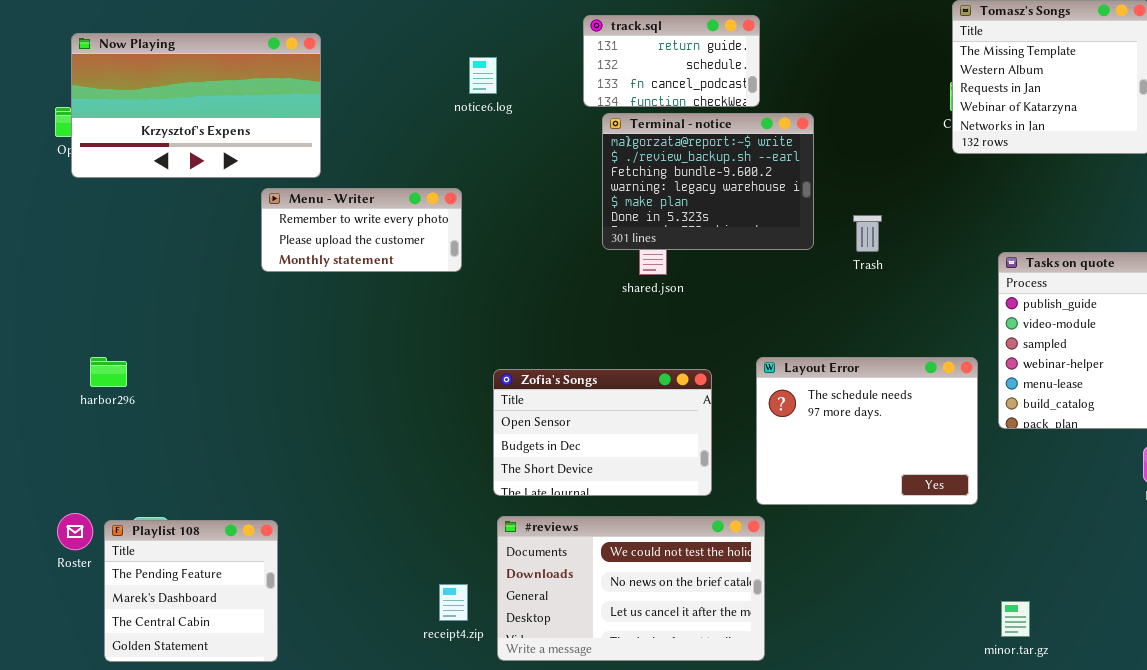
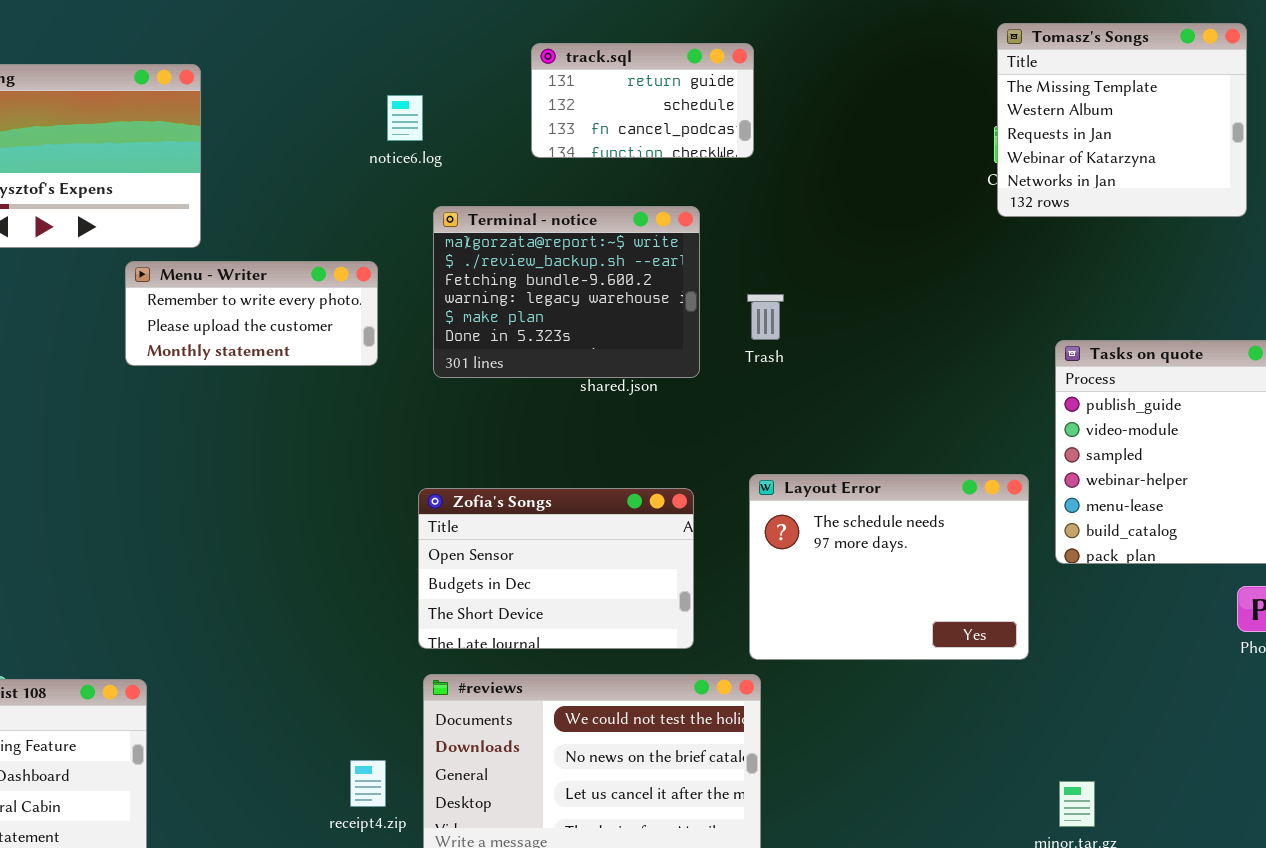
Terminal - notice: [602,113,814,250] -> [433,206,700,378], moved
Trash: [853,215,882,252] -> [747,294,784,340], moved

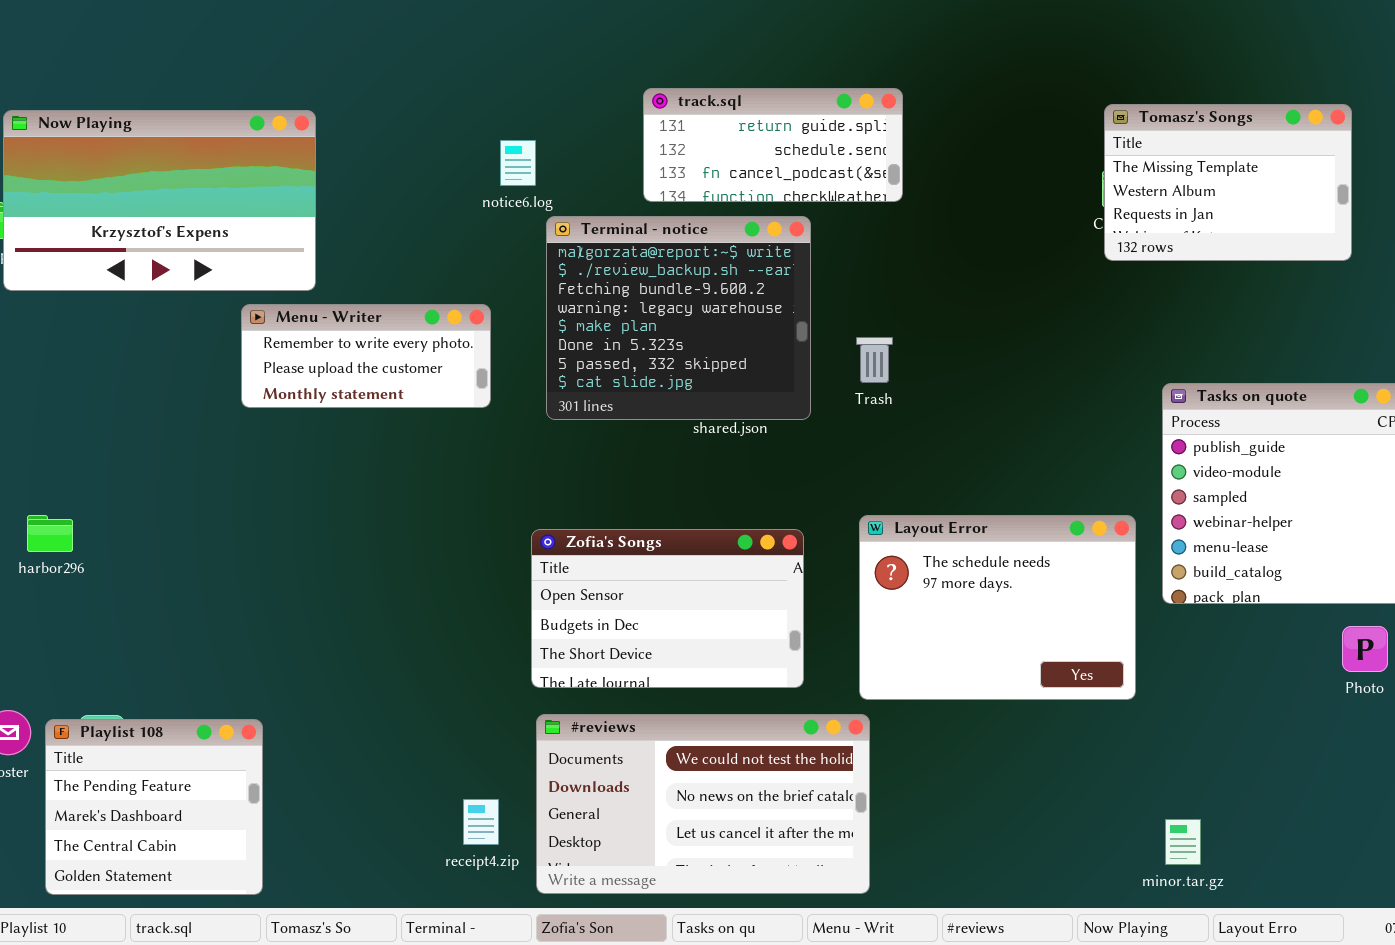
Tomasz's Songs: [997,23,1247,217] -> [1104,104,1352,261], resized
track.sql: [531,43,754,158] -> [643,88,903,202], resized
Terminal - notice: [433,206,700,378] -> [546,216,811,420], resized

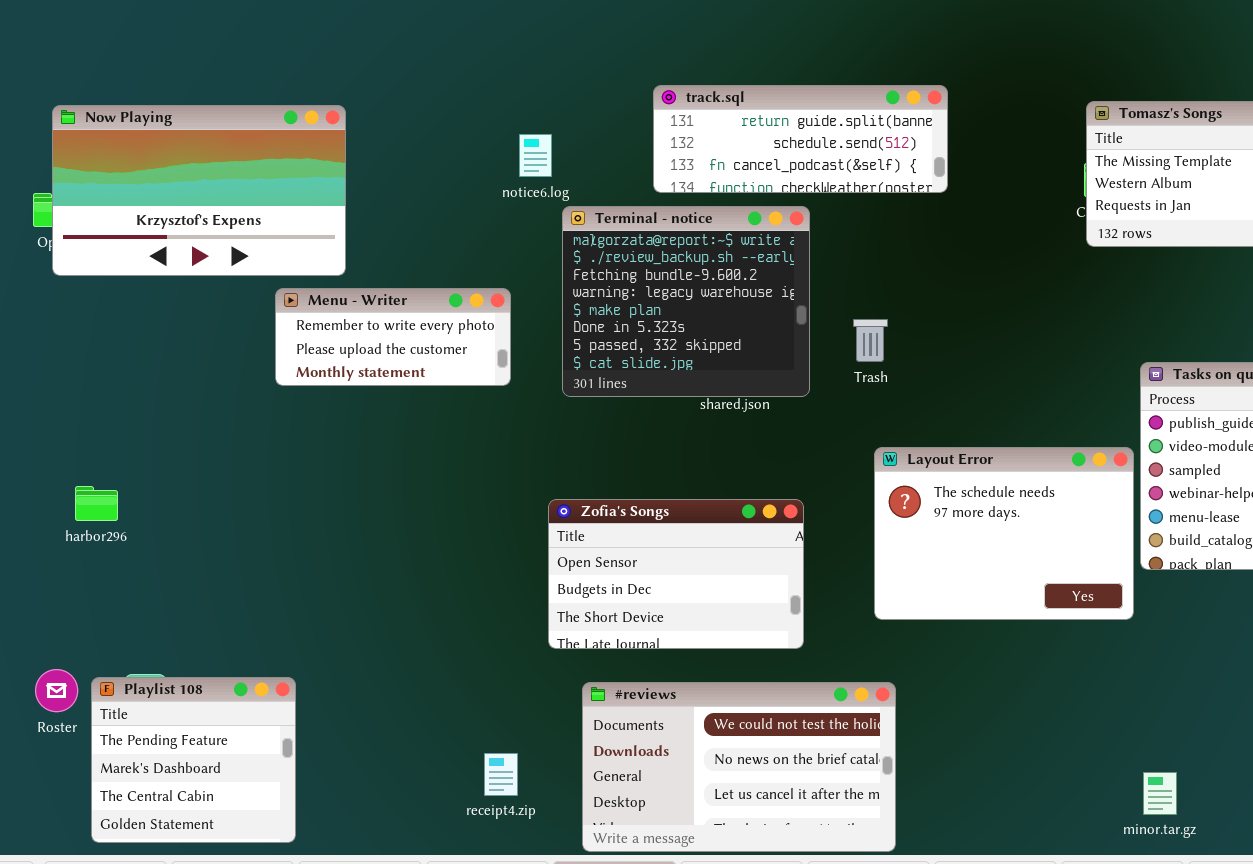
track.sql: [643,88,903,202] -> [653,85,948,193], resized
Layout Error: [859,515,1136,700] -> [874,447,1134,620], moved
#reviews: [536,714,870,894] -> [582,682,896,852], moved

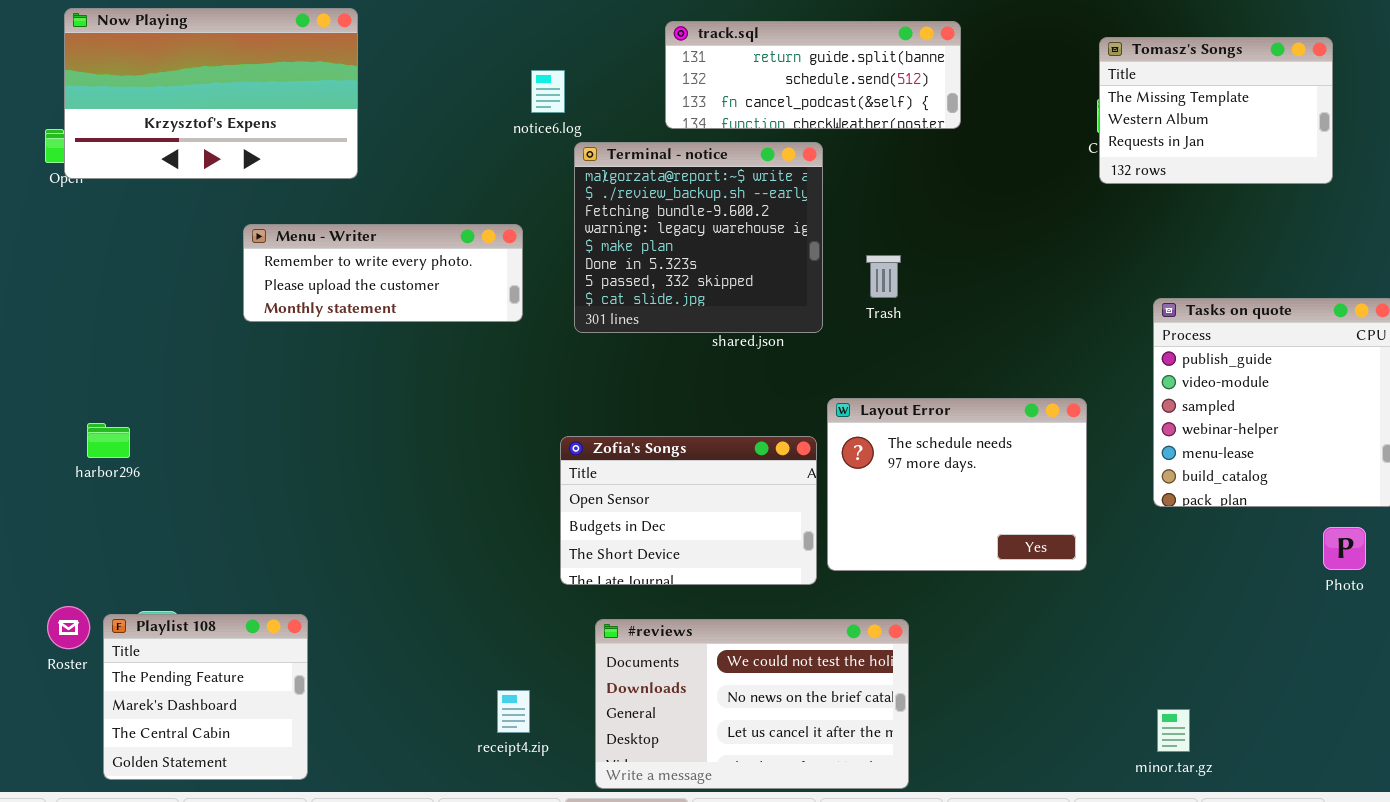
Now Playing: [52,105,346,276] -> [64,8,358,179], moved
Menu - Writer: [275,288,511,386] -> [243,224,523,322], resized
Layout Error: [874,447,1134,620] -> [827,398,1087,571], moved

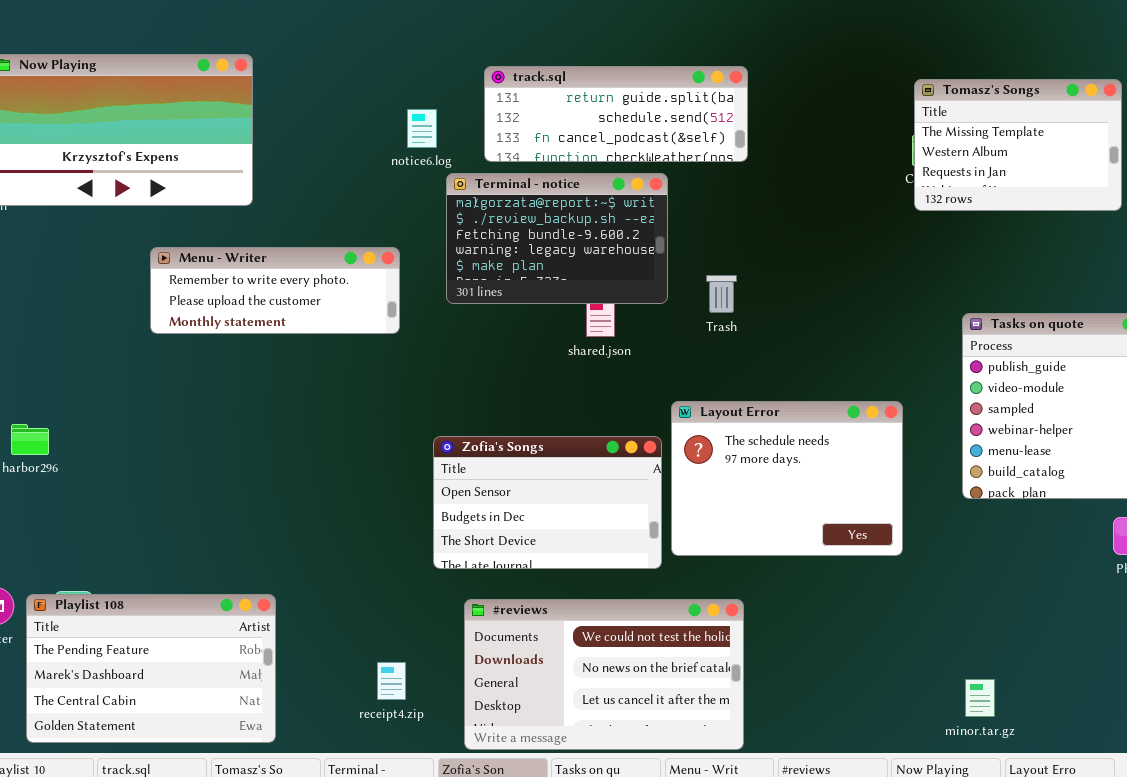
track.sql: [665,21,961,129] -> [484,66,748,162], moved
Terminal - notice: [574,142,823,333] -> [446,173,668,304], resized
Playlist 108: [103,614,308,780] -> [26,594,276,743], resized

